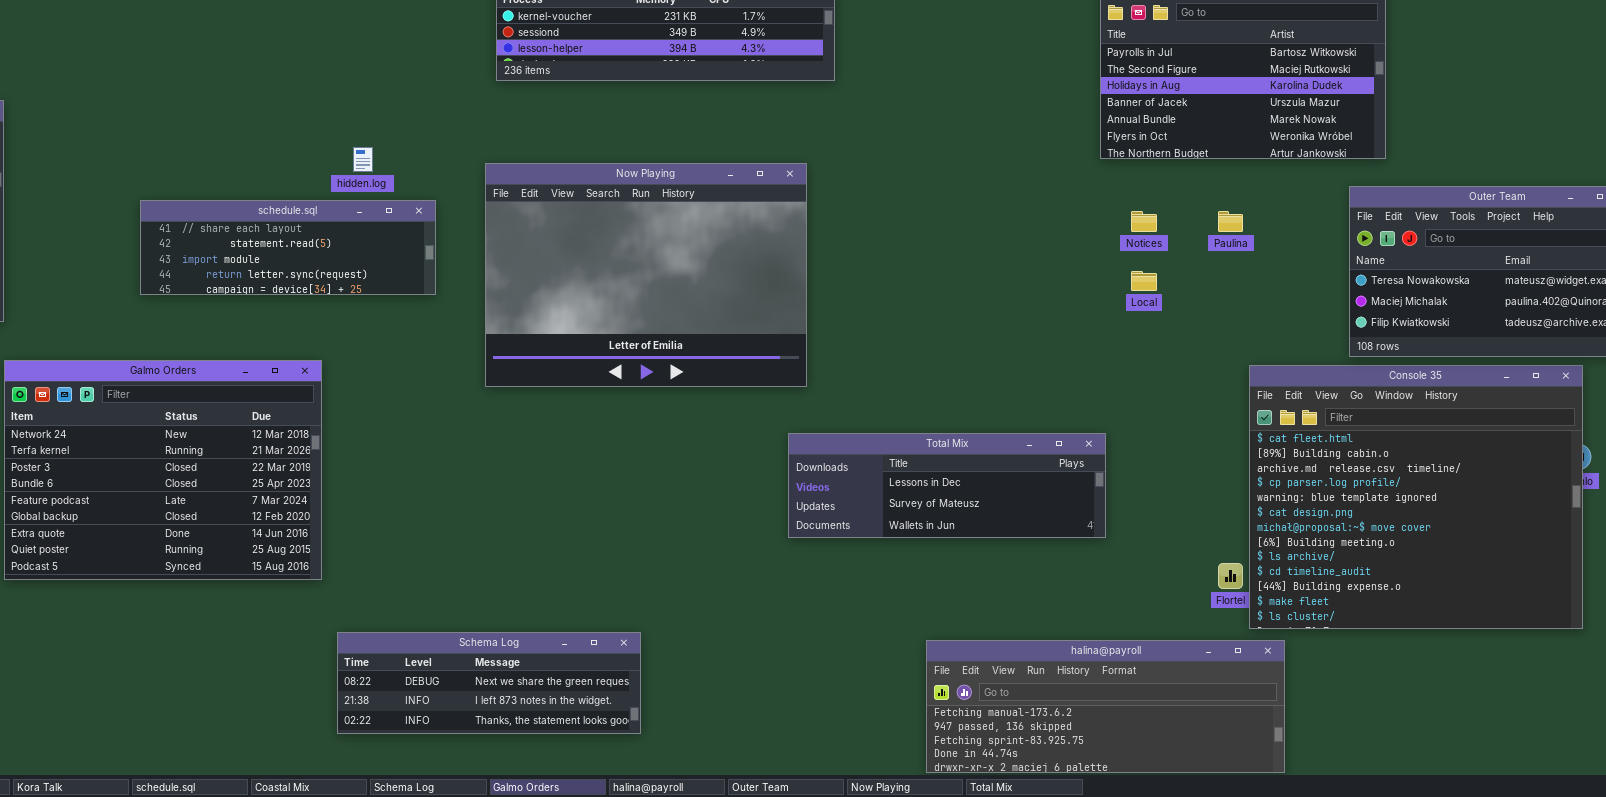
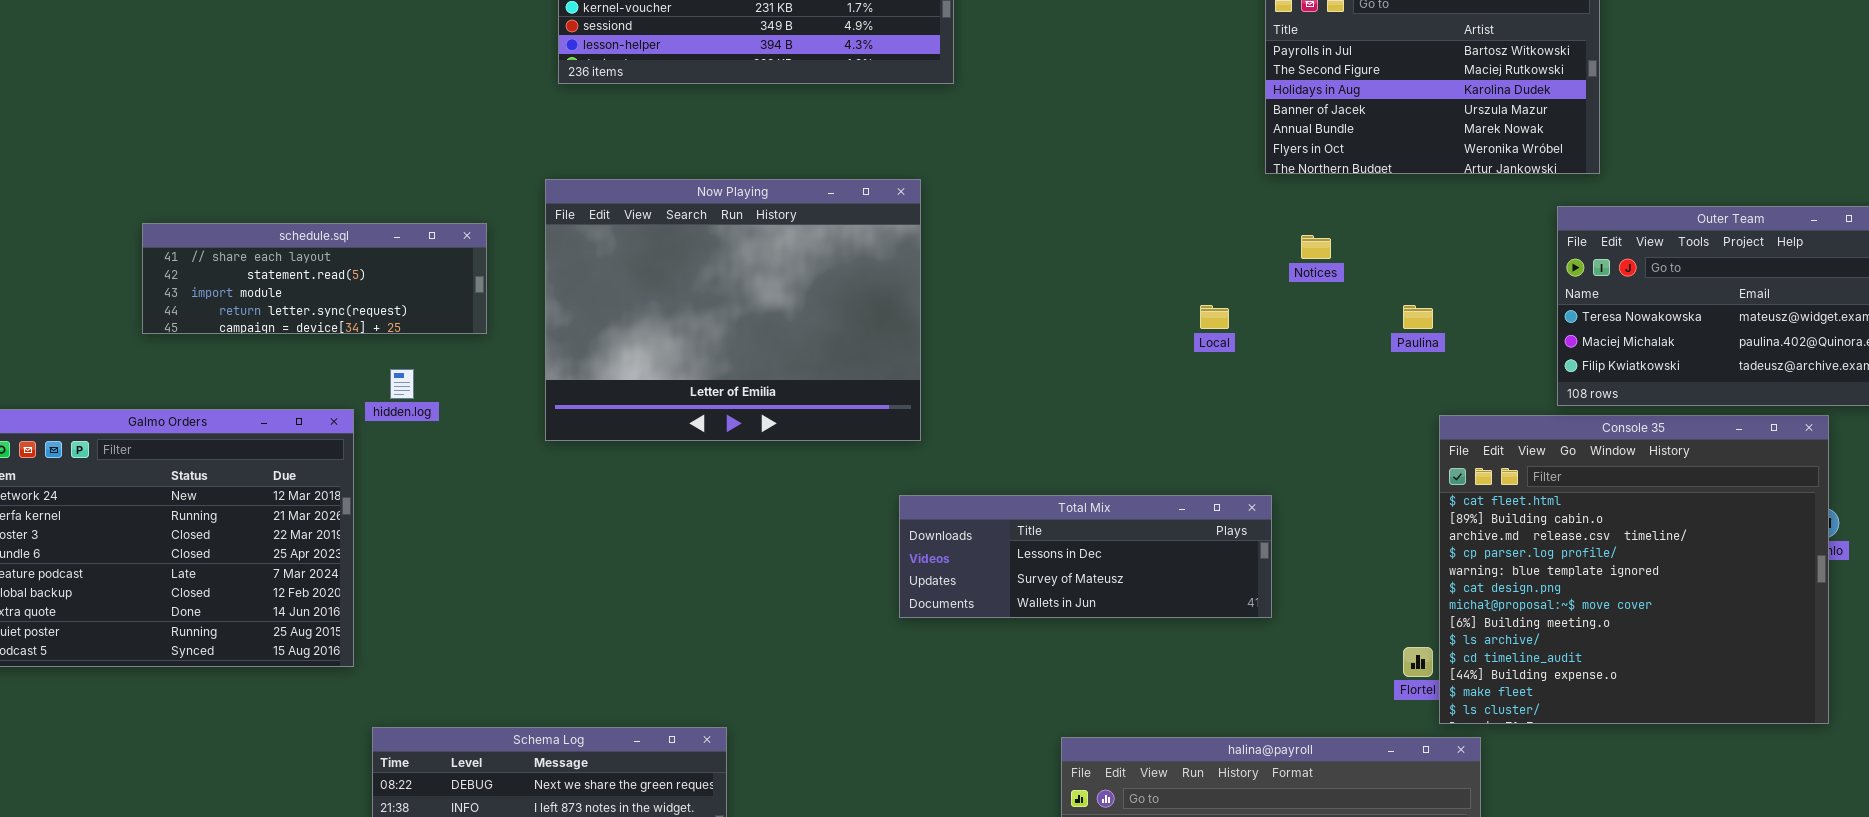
hidden.log: [353,147,373,172] -> [390,369,414,399], moved
Paulina: [1218,211,1243,232] -> [1403,305,1433,329], moved
Local: [1131,271,1157,291] -> [1200,305,1229,329], moved

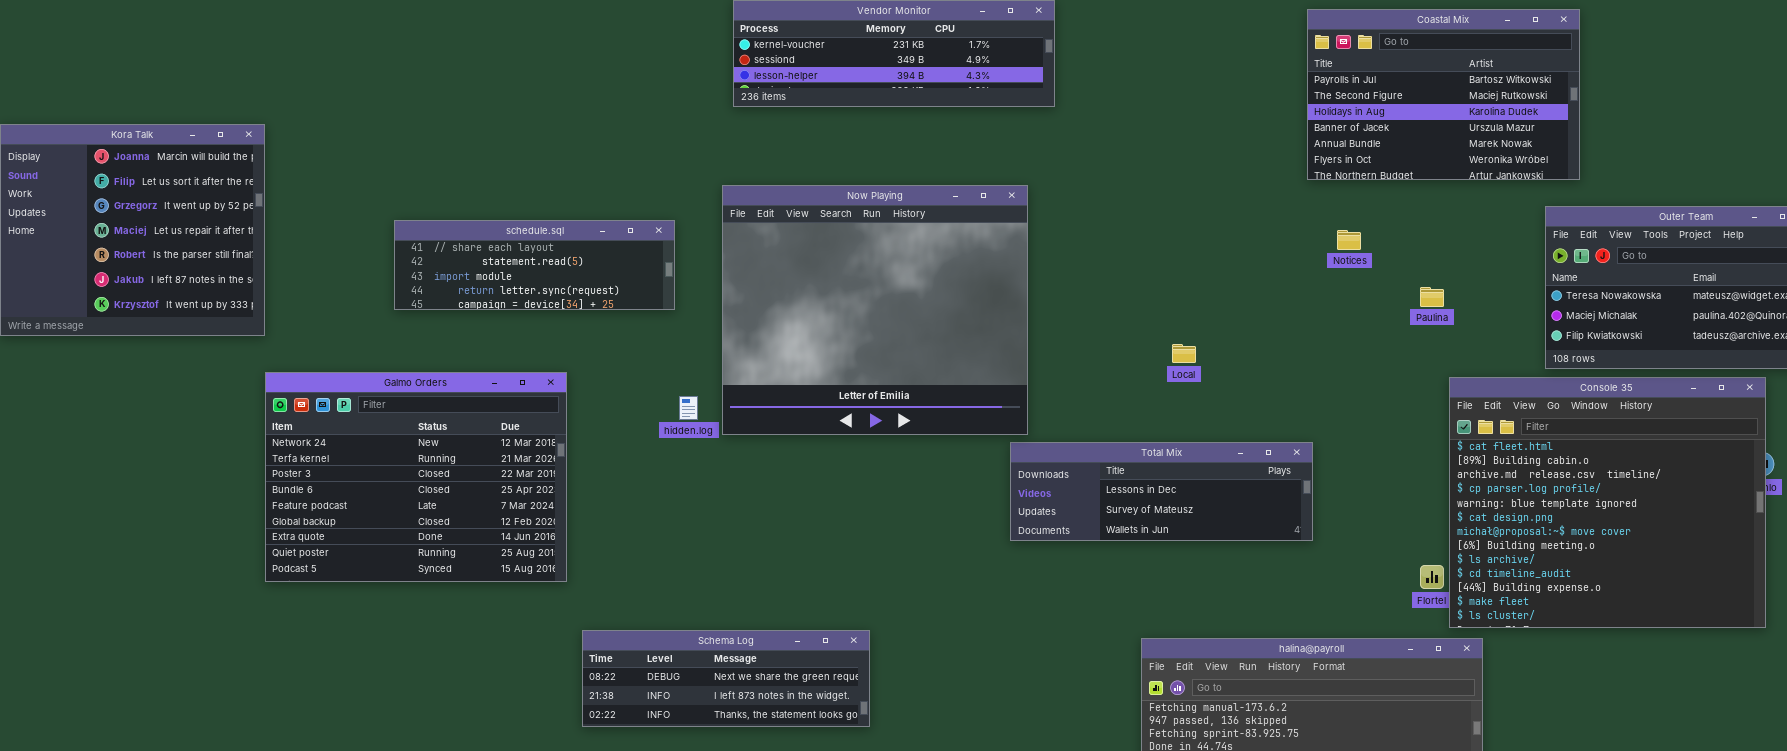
Now Playing: [545,179,921,441] -> [722,185,1028,435], resized
Local: [1200,305,1229,329] -> [1172,344,1196,363], moved
hidden.log: [390,369,414,399] -> [679,396,698,420], moved

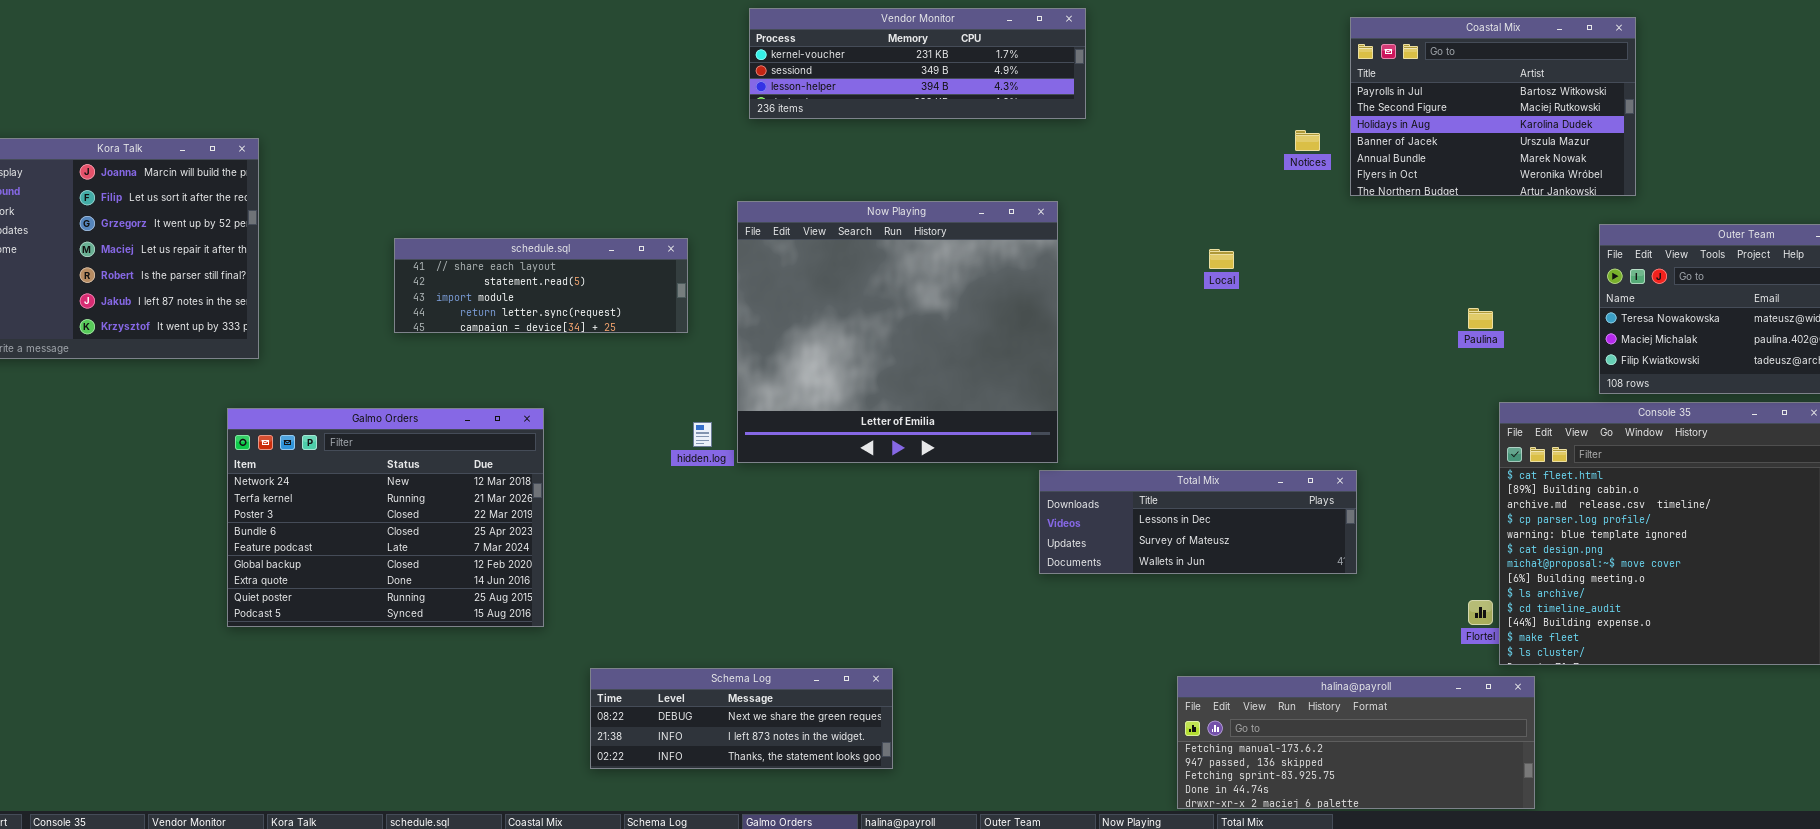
Notices: [1337,230,1361,250] -> [1295,130,1320,151], moved
Local: [1172,344,1196,363] -> [1209,249,1234,269], moved
Galmo Orders: [265,372,567,582] -> [227,408,544,627], moved

